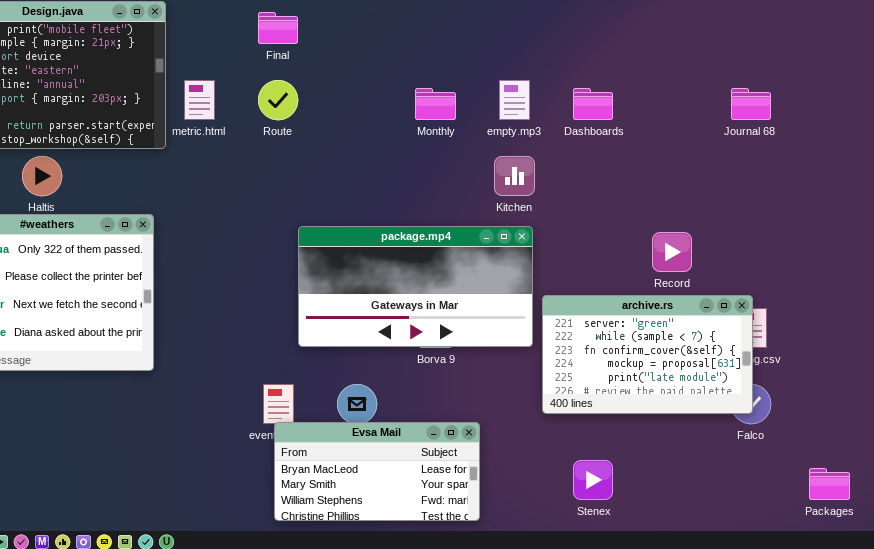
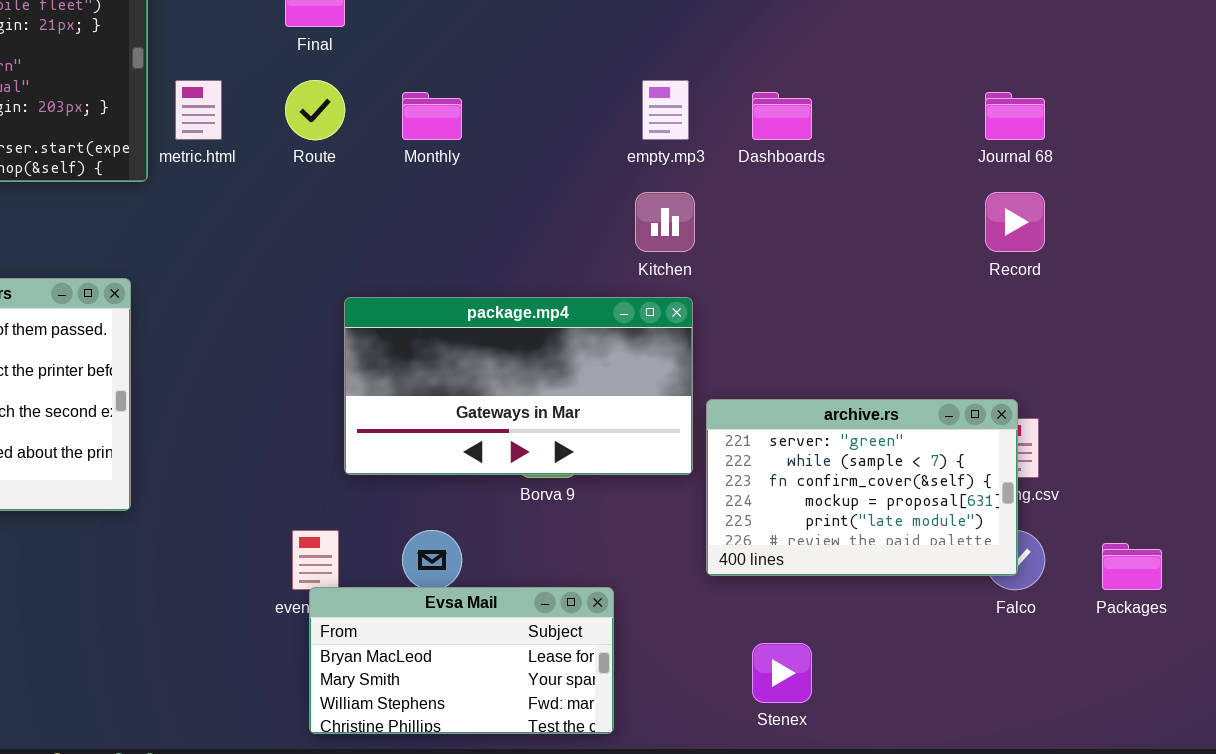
Monthly: [415,88,456,120] -> [402,92,462,140], moved
Record: [652,232,692,272] -> [985,192,1045,252], moved
Packages: [809,468,850,500] -> [1102,543,1162,590], moved

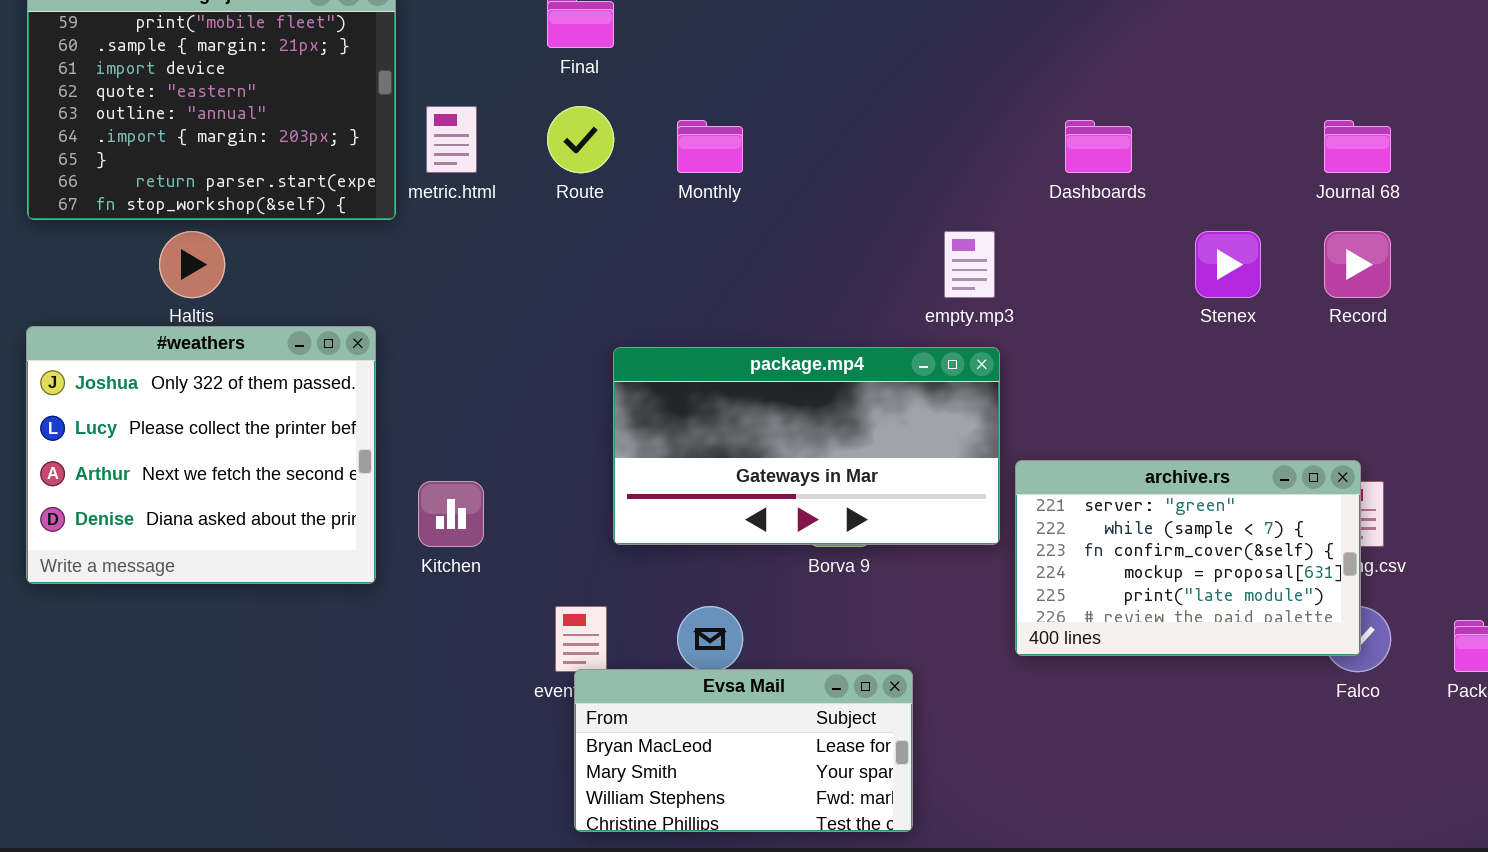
empty.mp3: [642,80,689,140] -> [944,231,995,298], moved
Kitchen: [635,192,695,252] -> [418,481,484,547], moved
Stenex: [752,643,812,703] -> [1195,231,1261,298], moved

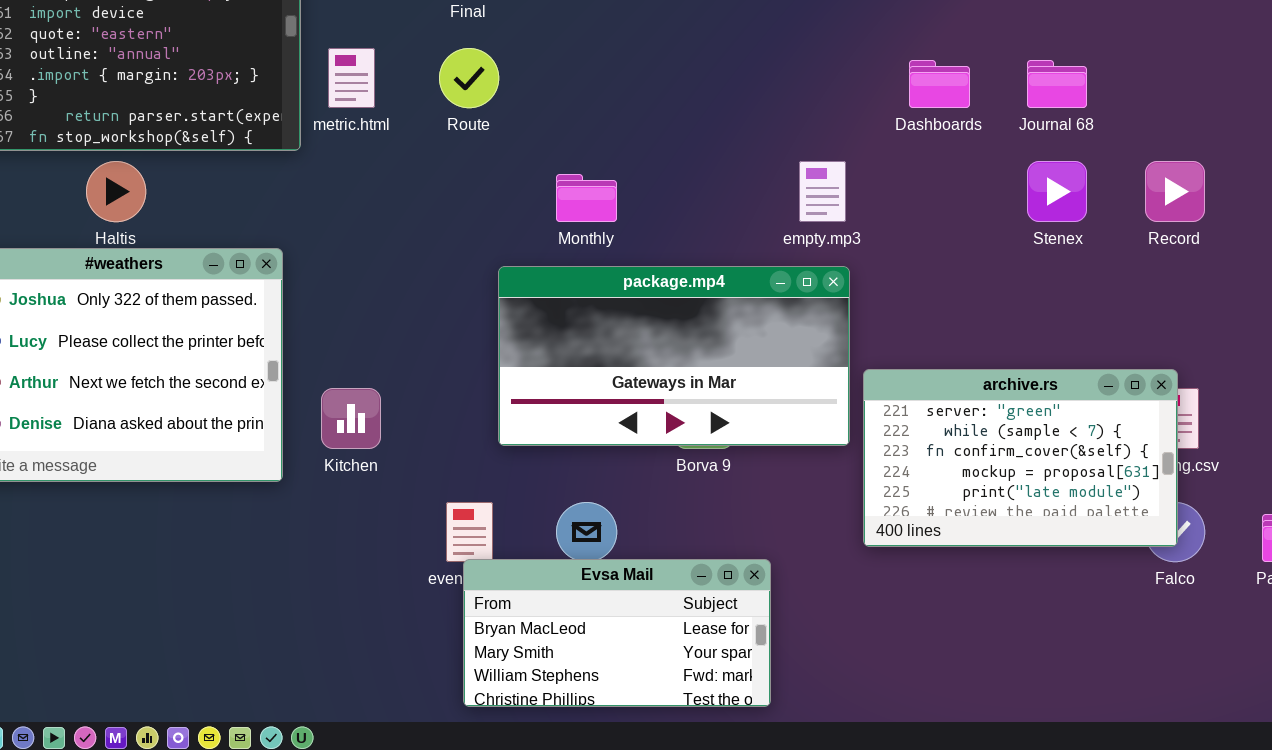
Monthly: [677,120,743,173] -> [556,174,617,222], moved
Journal 68: [1324,120,1391,173] -> [1027,60,1087,108], moved

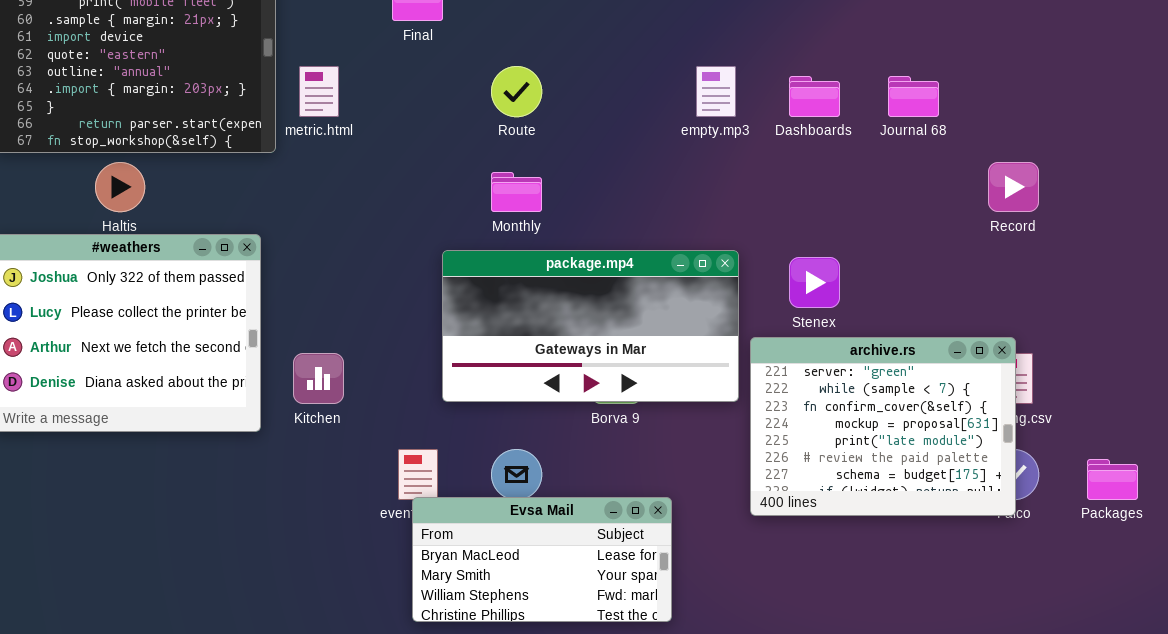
Route: [439,48,499,108] -> [491,66,542,117], moved
empty.mp3: [799,161,846,222] -> [696,66,736,117], moved
Stenex: [1027,161,1087,222] -> [789,257,840,308], moved
archive.rs: [863,369,1178,547] -> [750,337,1016,516], resized

